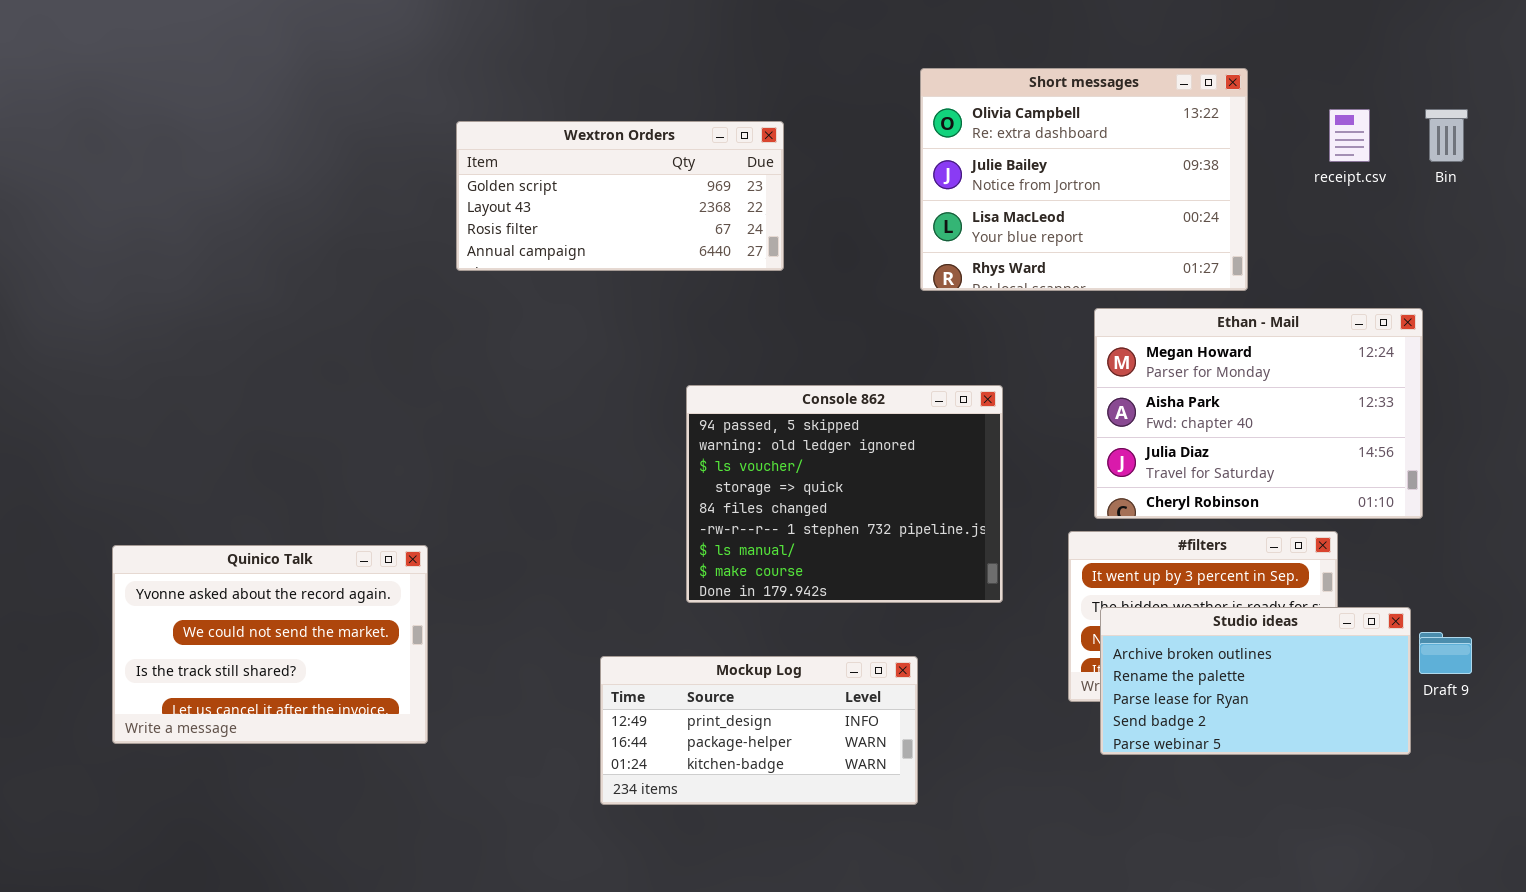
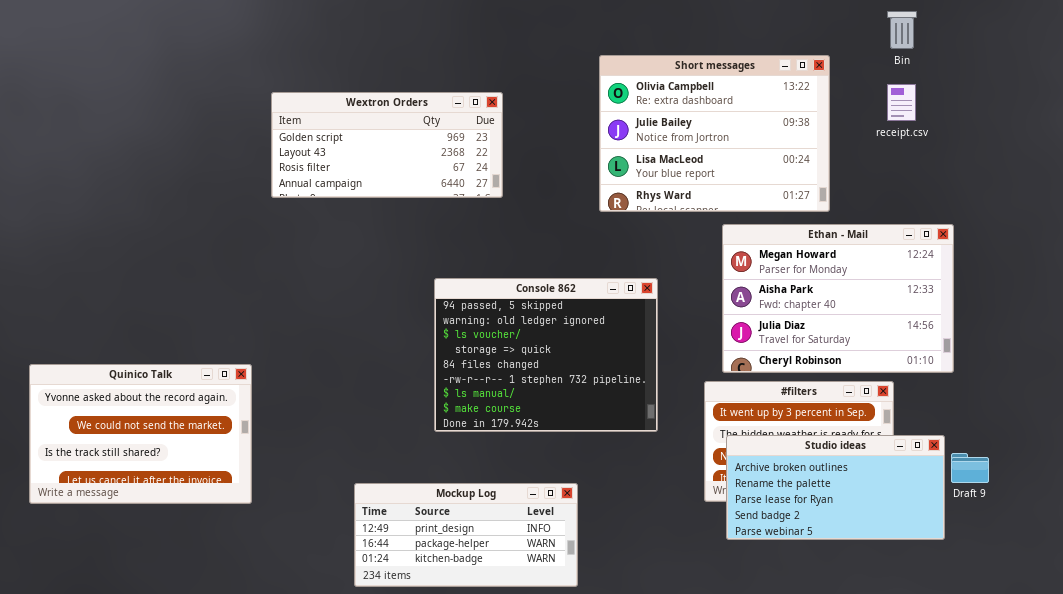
Bin: [1425,109,1468,162] -> [887,11,917,49], moved
Quinico Talk: [112,545,428,744] -> [29,364,252,504], moved
Mockup Log: [600,656,918,805] -> [354,483,578,587], moved

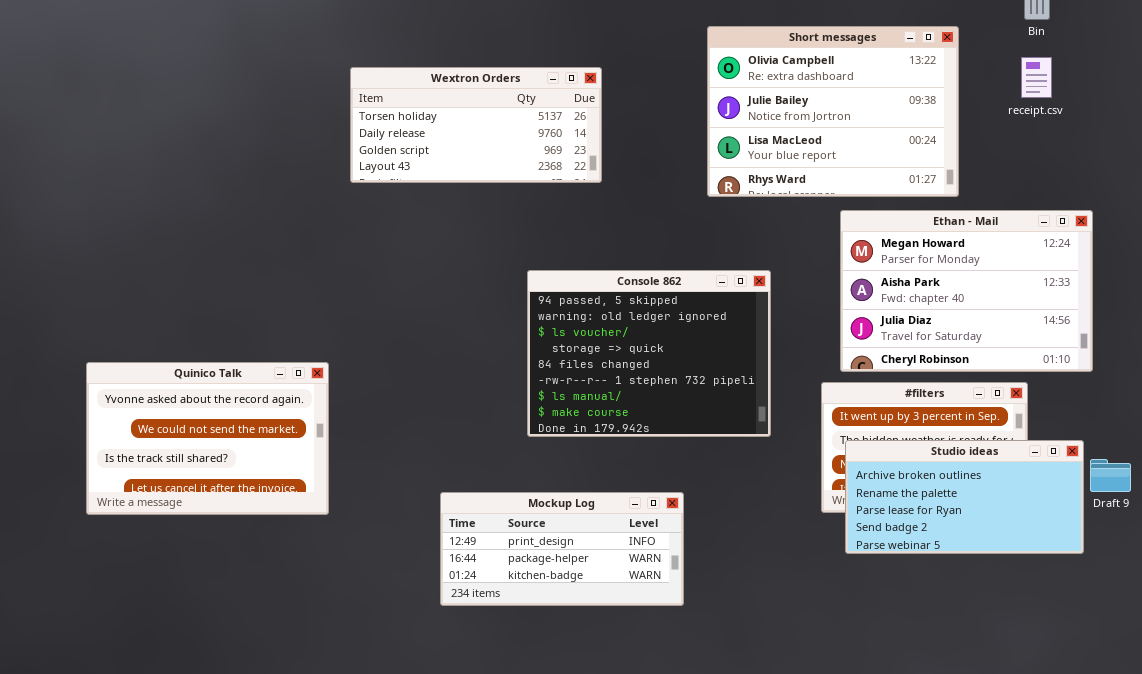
Wextron Orders: [271,92,503,198] -> [350,67,602,183], scrolled up 2 rows

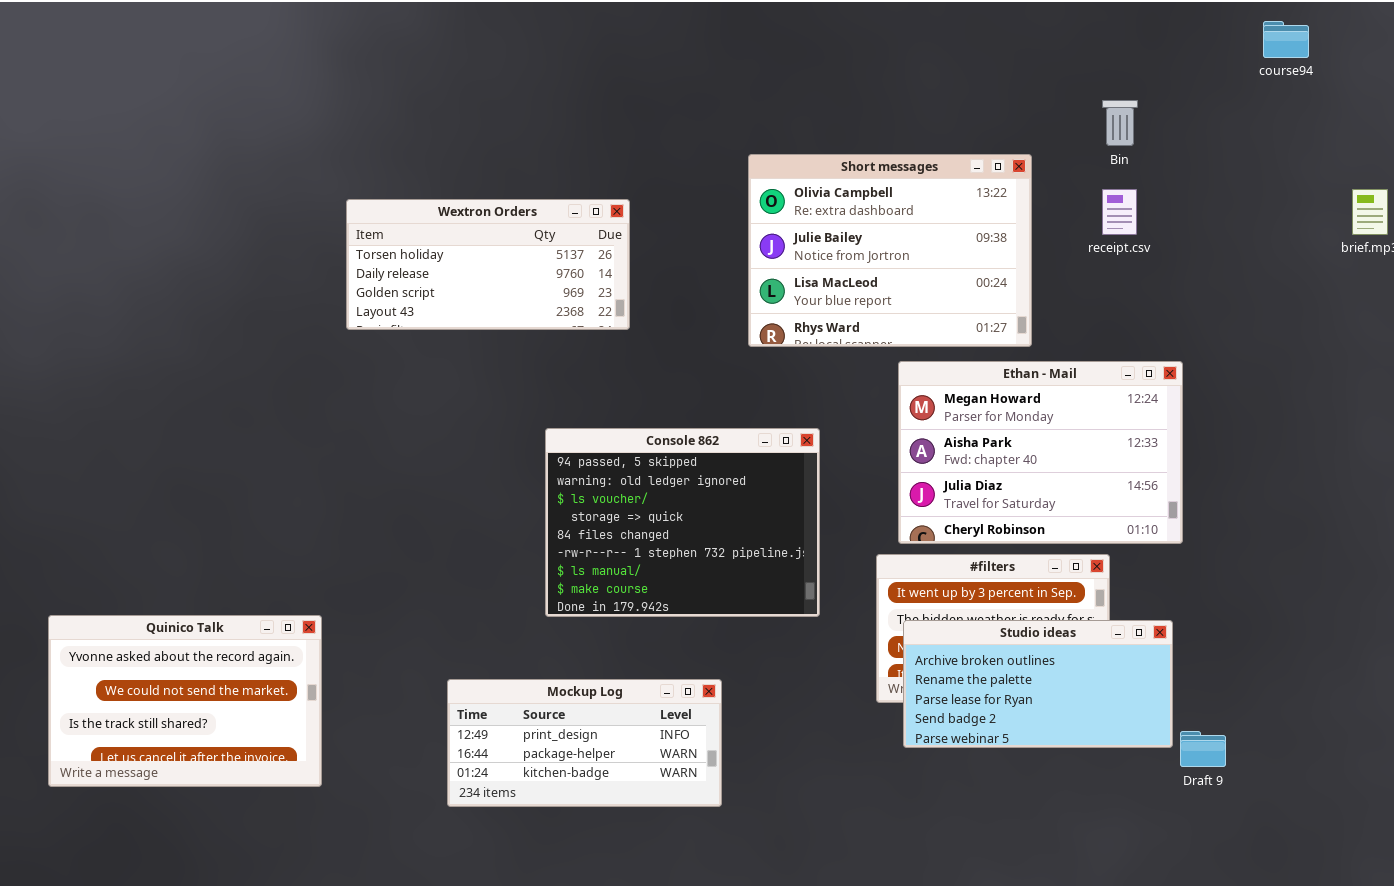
Quinico Talk: [86,362,329,515] -> [48,615,322,787], moved
Draft 9: [1090,459,1131,492] -> [1180,731,1226,767], moved

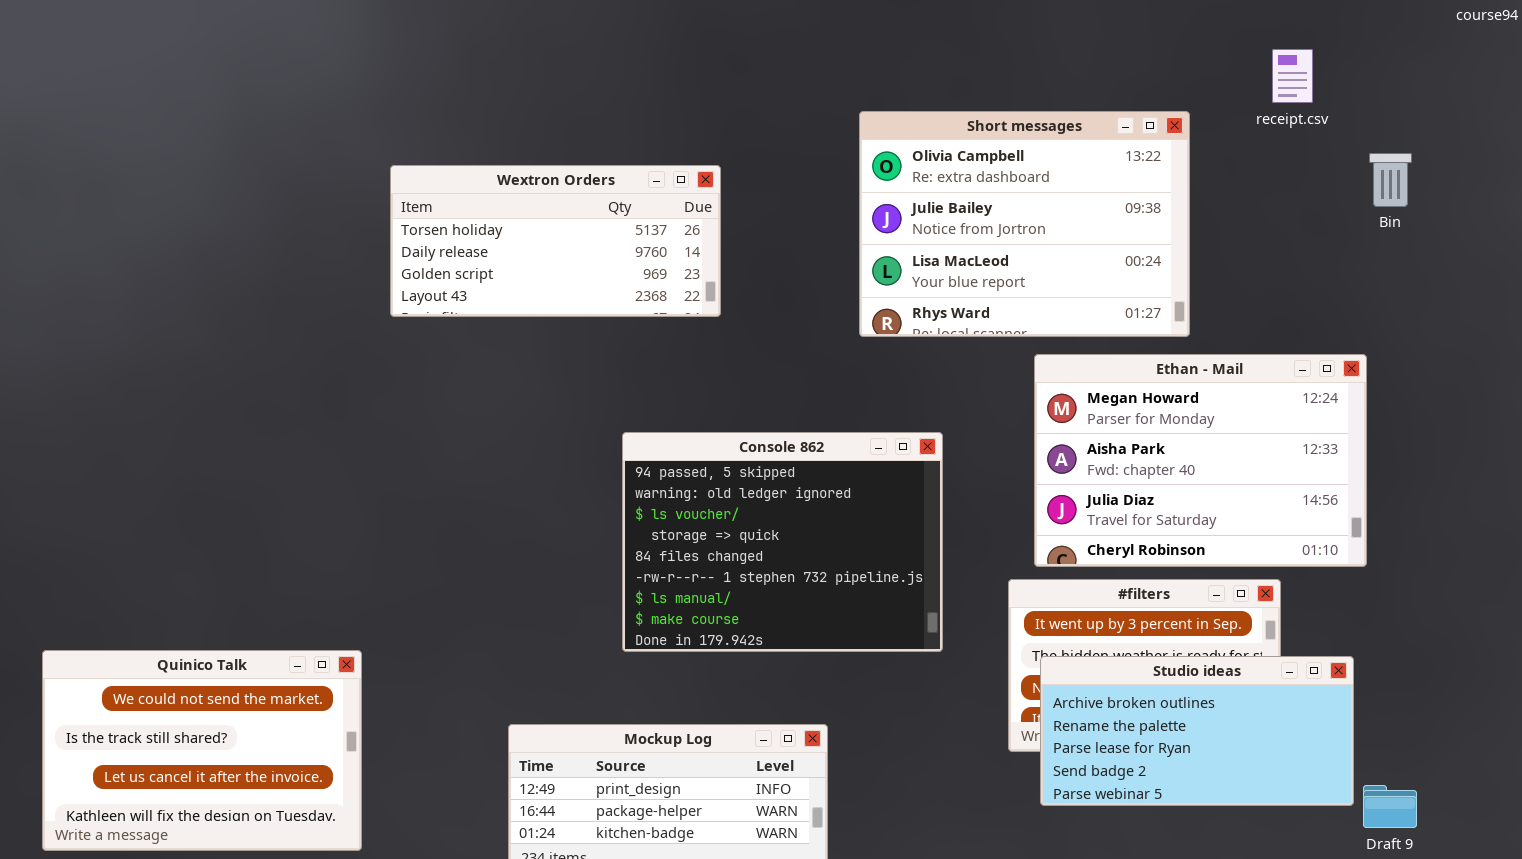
Bin: [1102,100,1138,146] -> [1369,153,1412,207], moved
receipt.csv: [1102,189,1137,235] -> [1272,49,1313,103], moved
Quinico Talk: [48,615,322,787] -> [42,650,362,851], scrolled down 1 row

